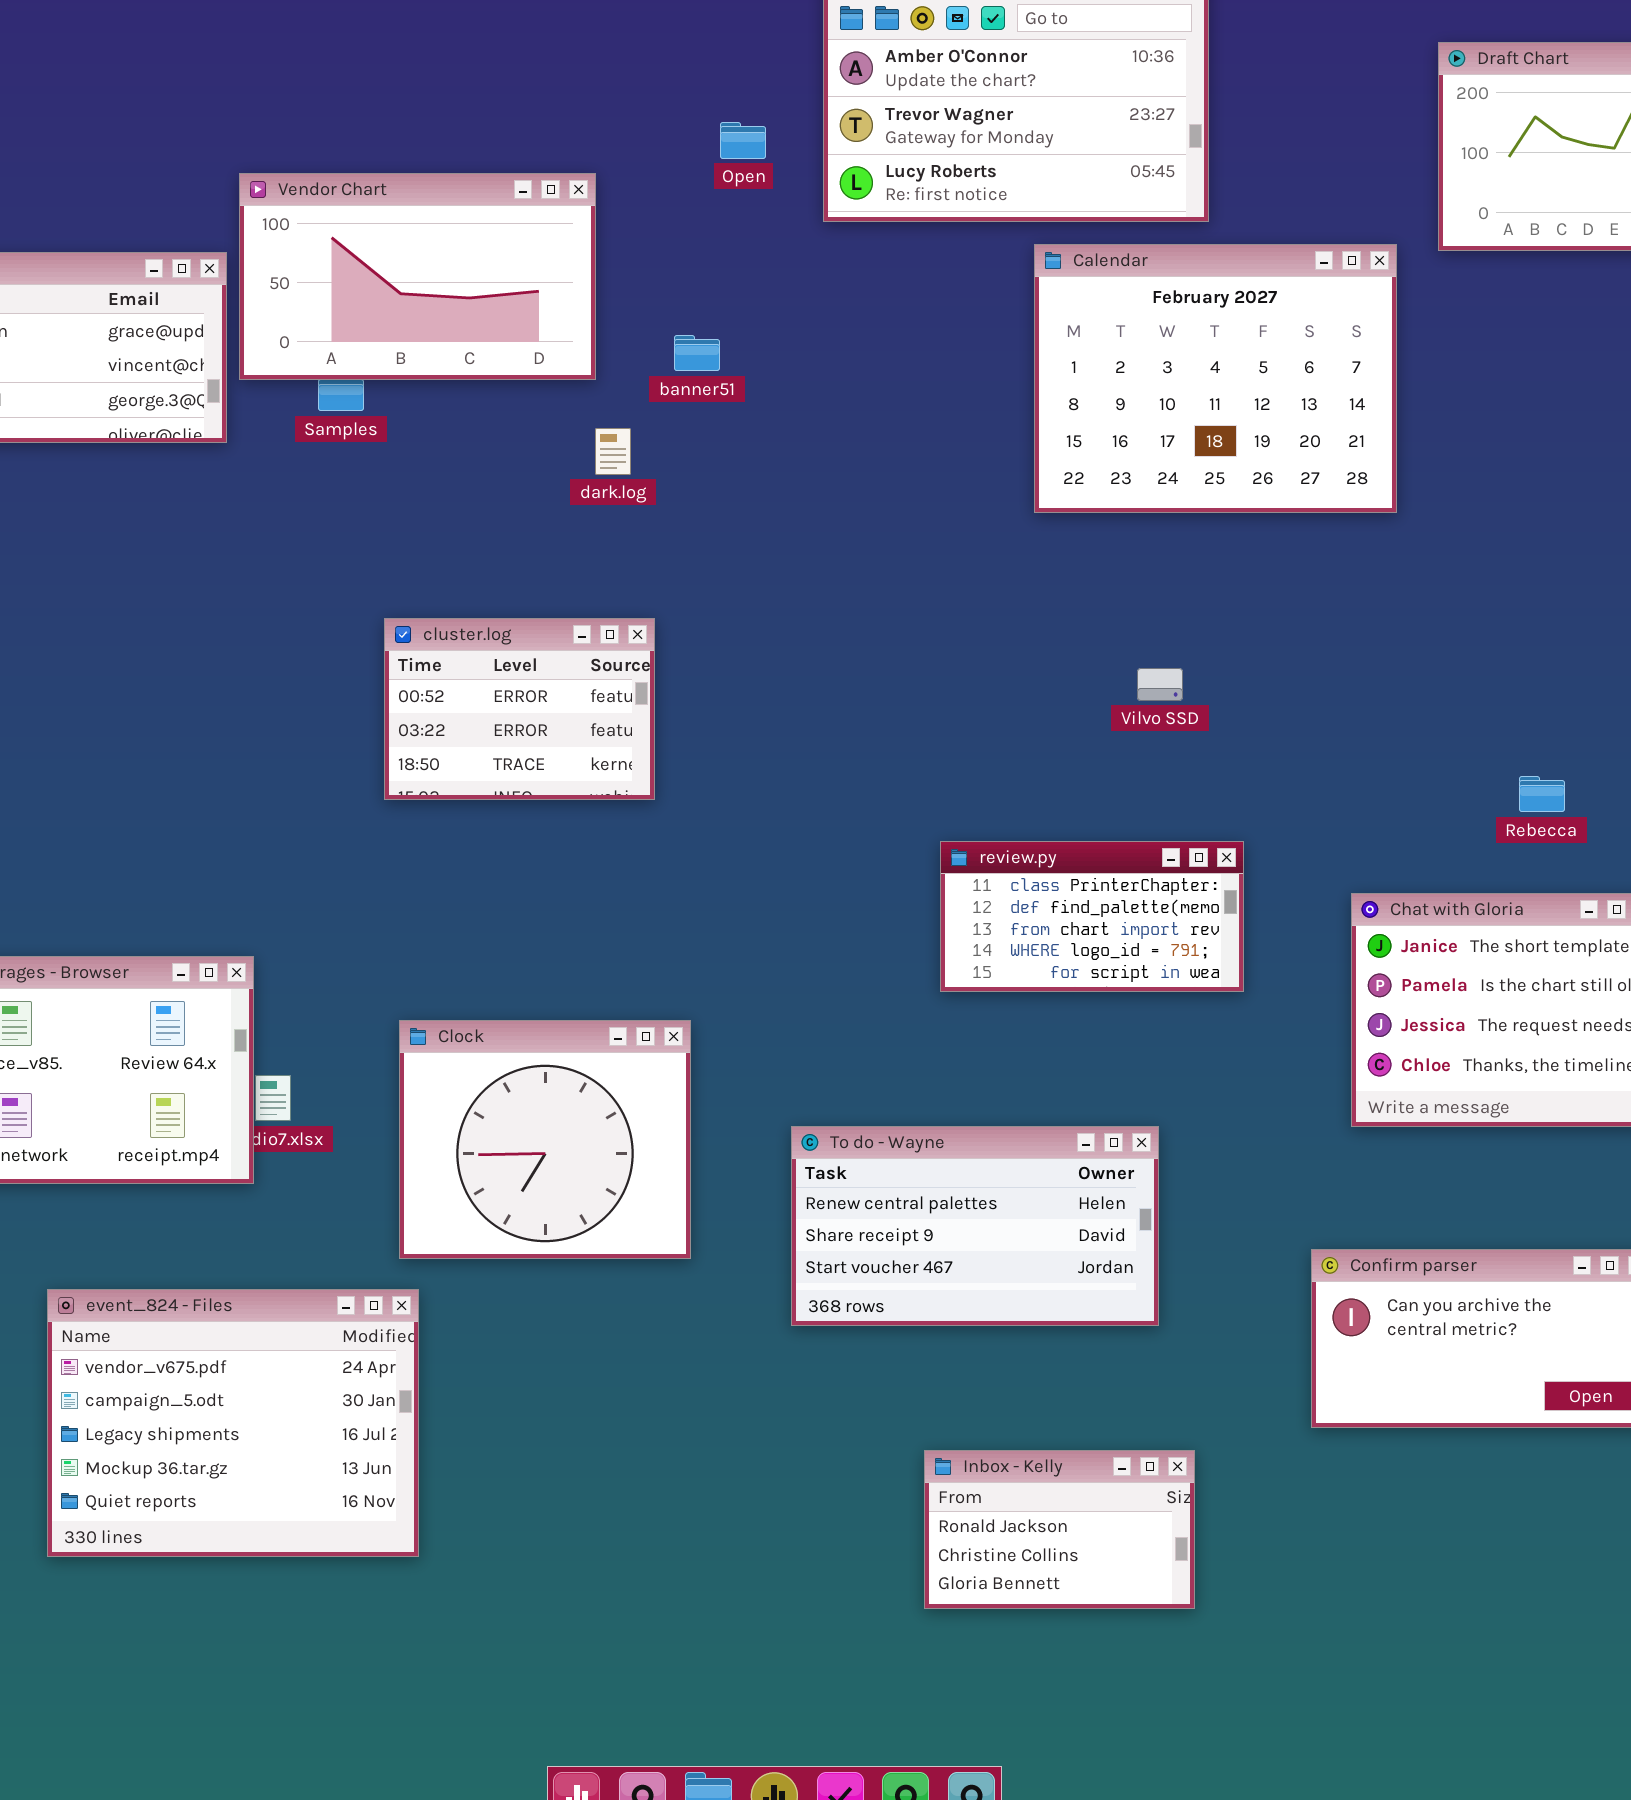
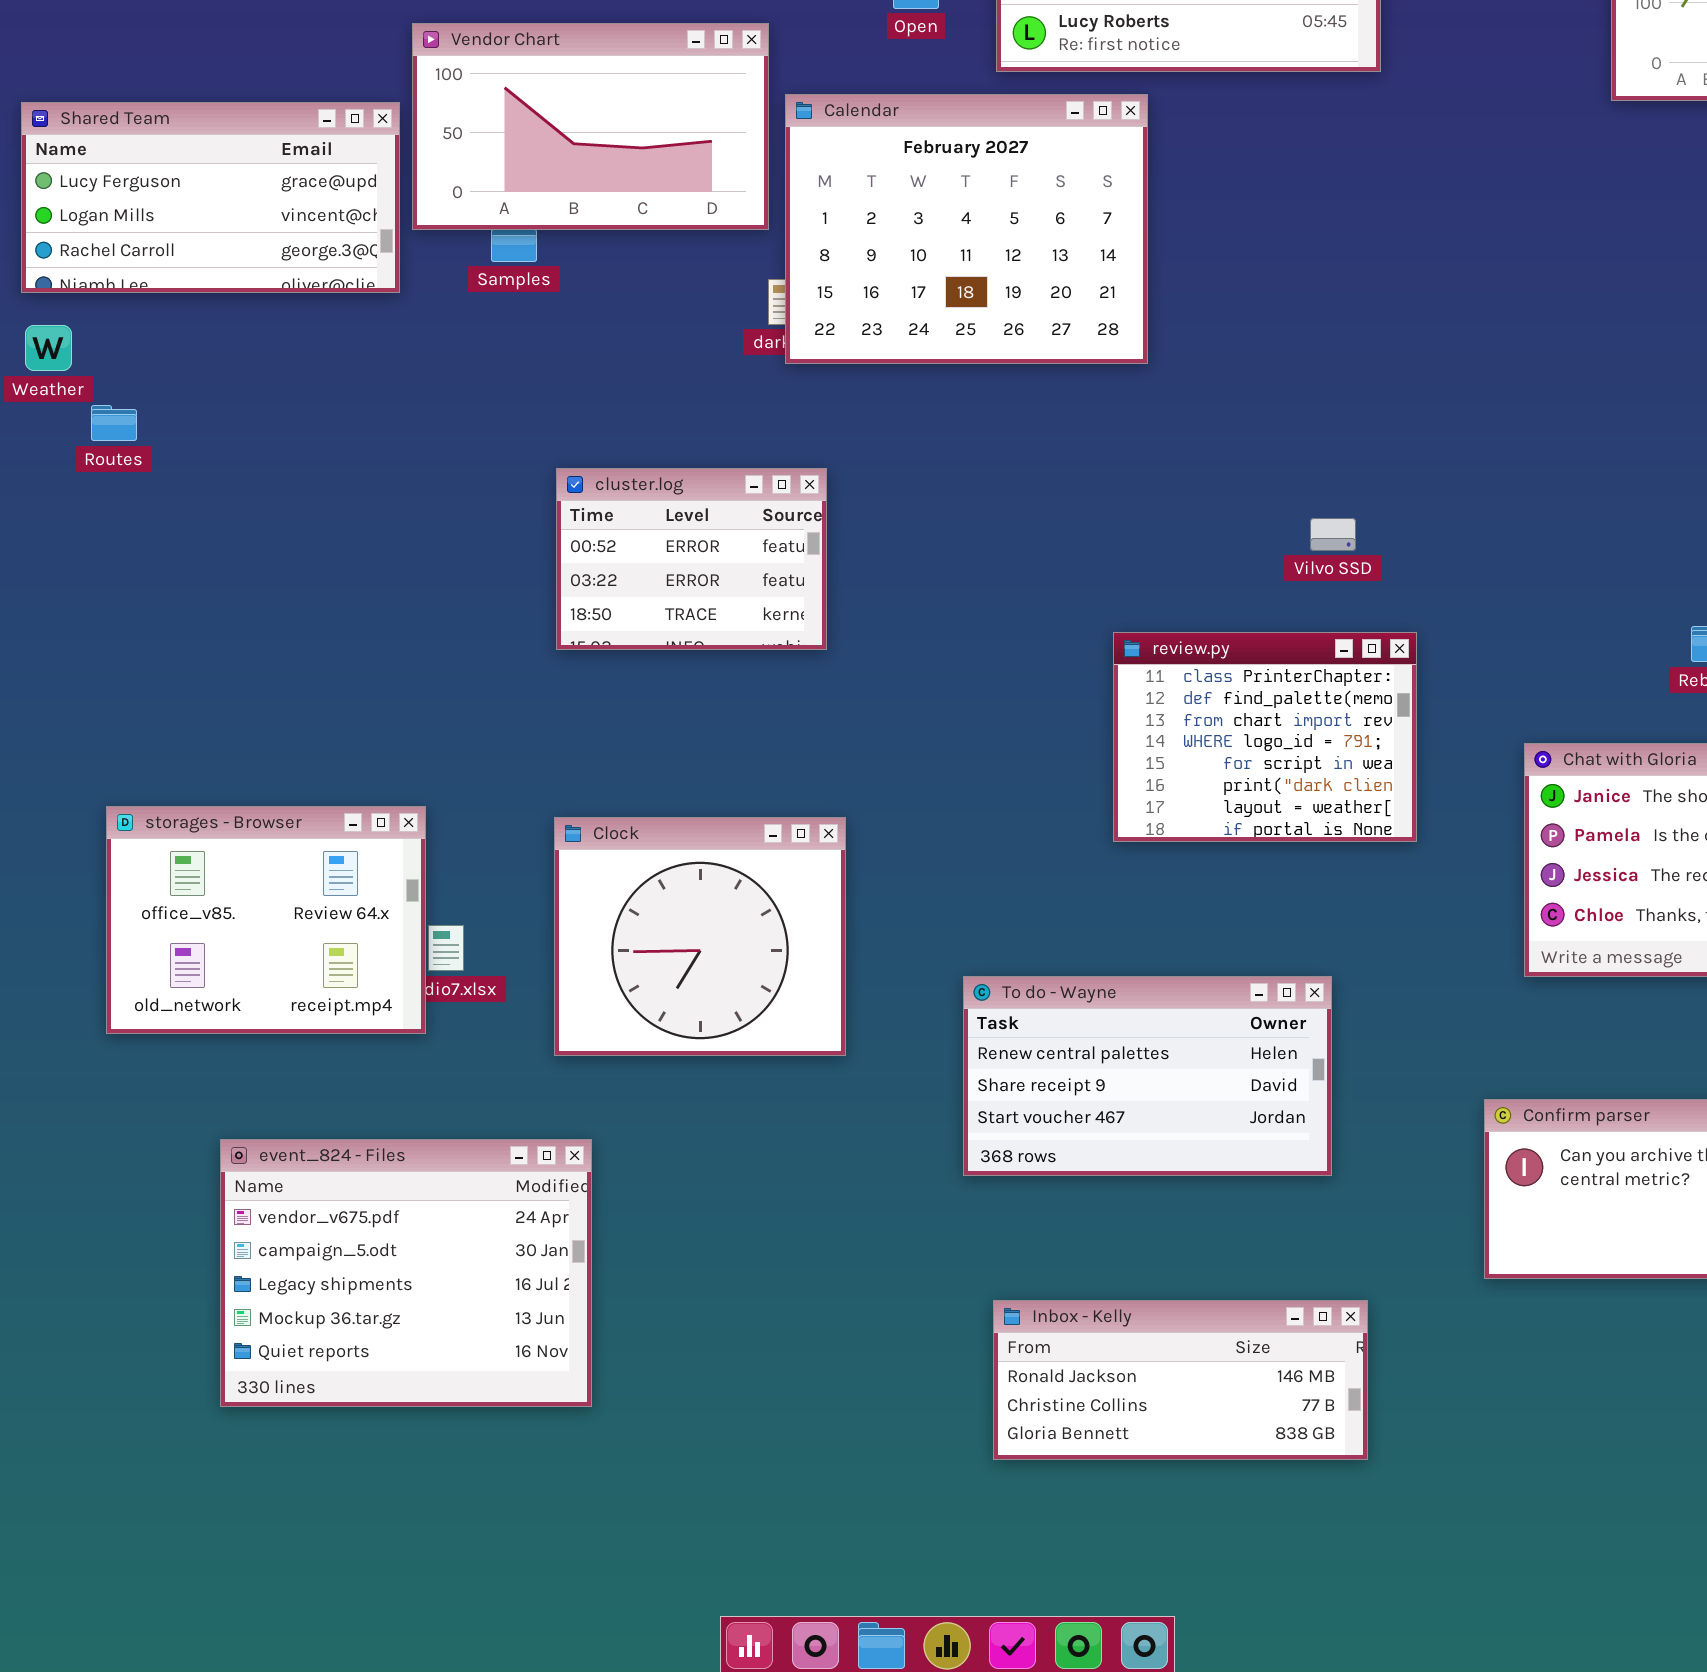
Calendar: [1034,244,1397,513] -> [785,94,1148,364], moved
review.py: [940,841,1244,992] -> [1113,632,1417,842], resized
Clock: [399,1020,691,1259] -> [554,817,846,1056], moved
Inbox - Kelly: [924,1450,1195,1609] -> [993,1300,1368,1460], resized

